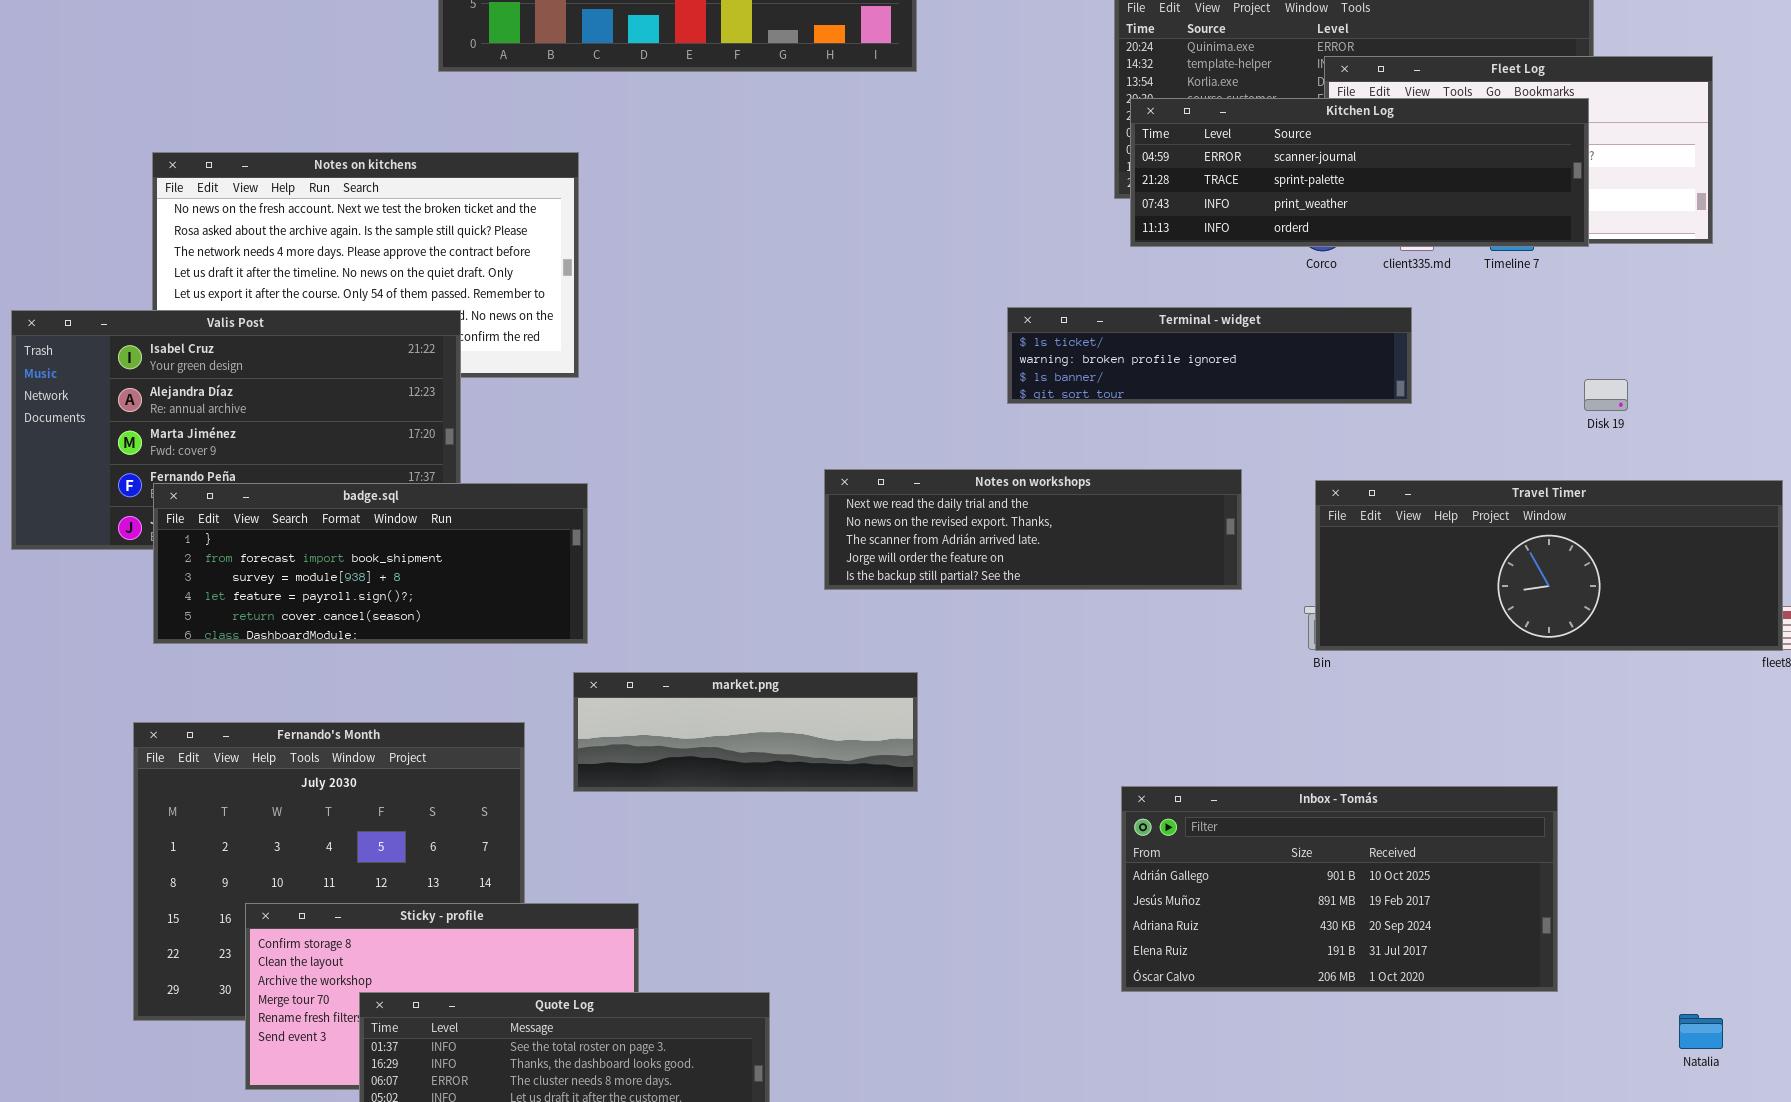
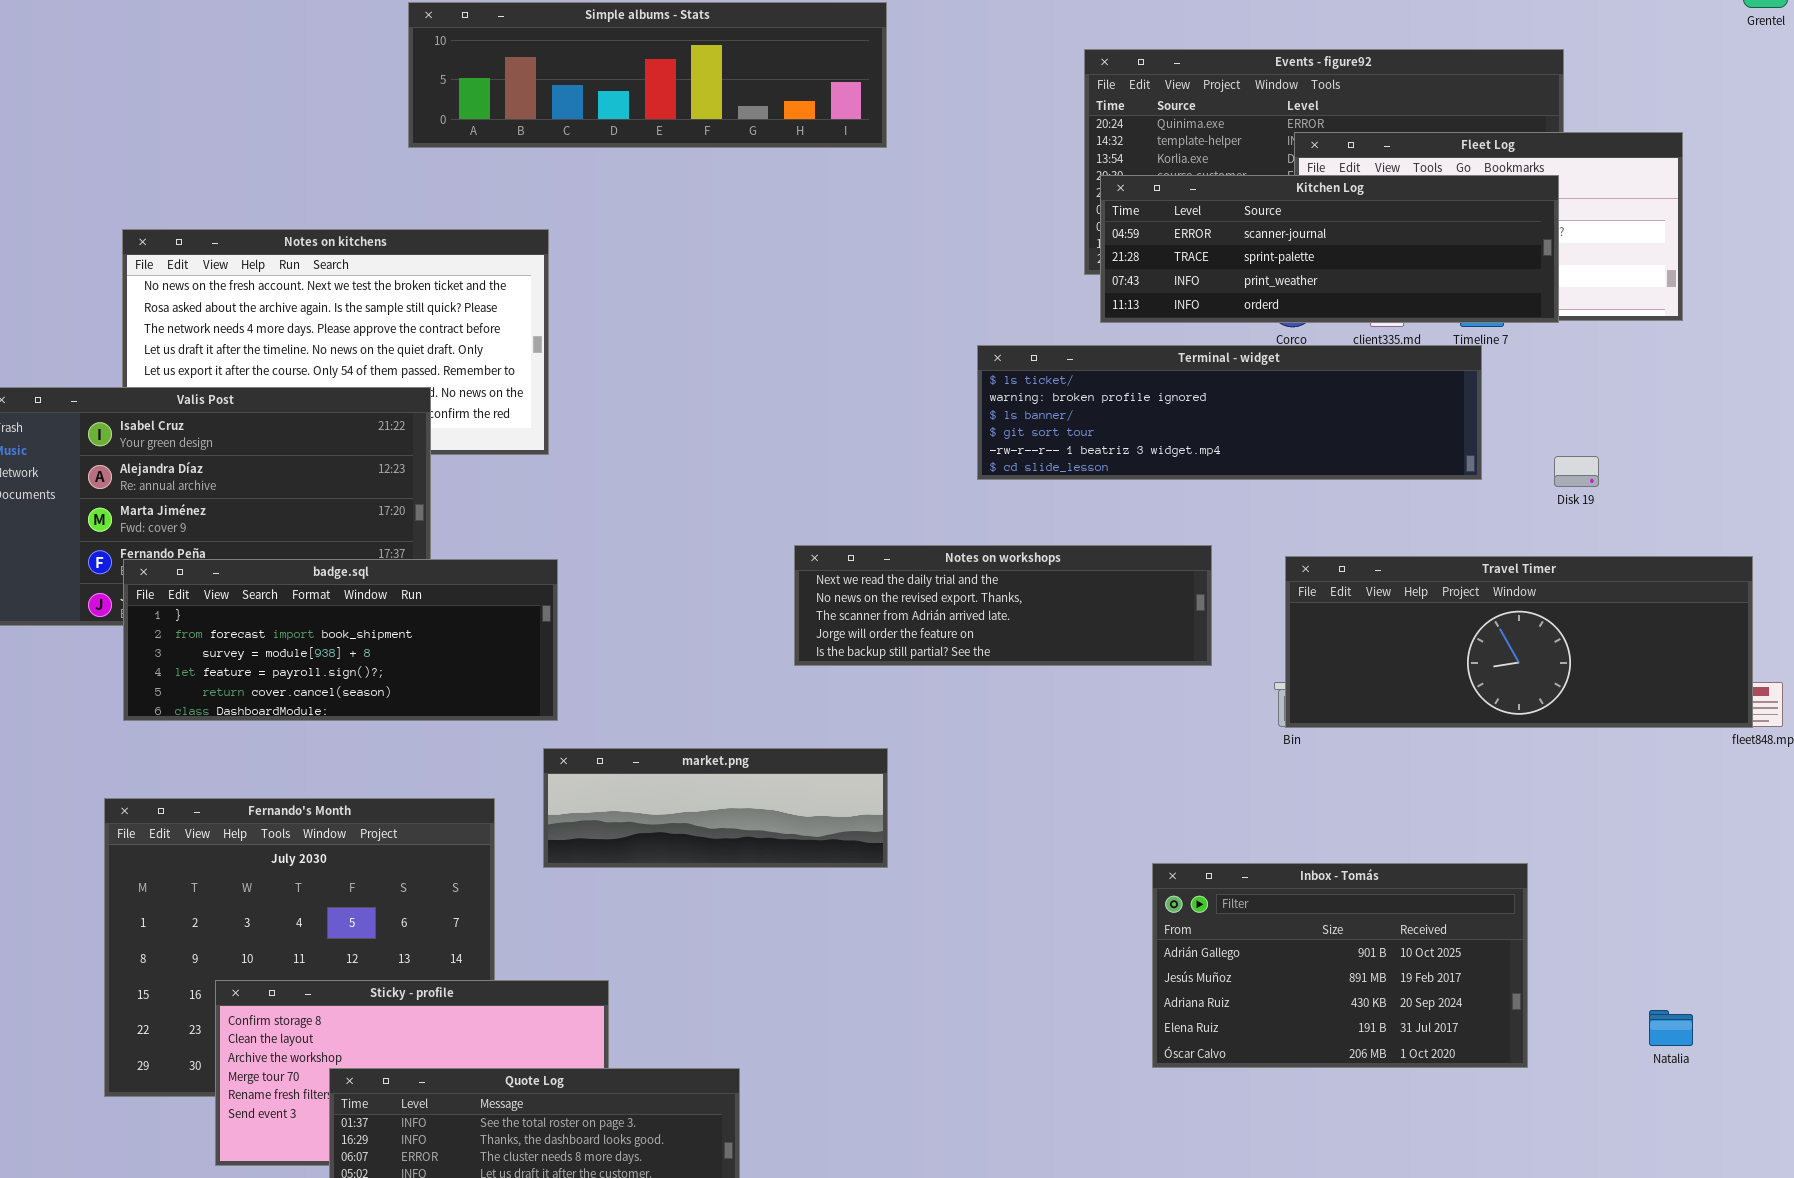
Terminal - widget: [1007,307,1412,404] -> [977,345,1482,480], resized
Inbox - Tomás: [1121,786,1558,992] -> [1152,863,1528,1068], resized
Natalia: [1679,1014,1723,1049] -> [1649,1010,1693,1046], moved

